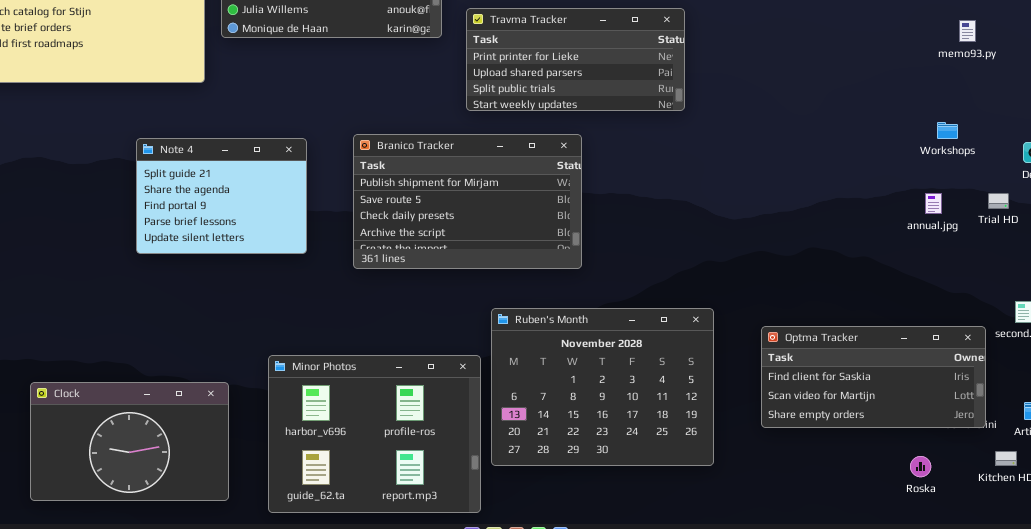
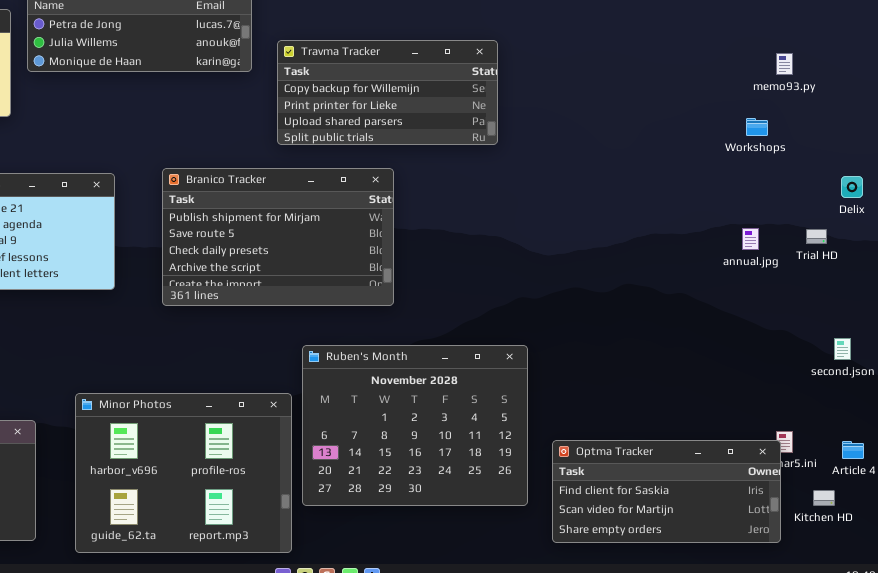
Travma Tracker: [466,8,685,111] -> [277,40,498,145], scrolled up 1 row
Workshops: [937,122,958,139] -> [746,118,768,136], moved
Optma Tracker: [761,326,986,428] -> [552,440,781,543], moved

